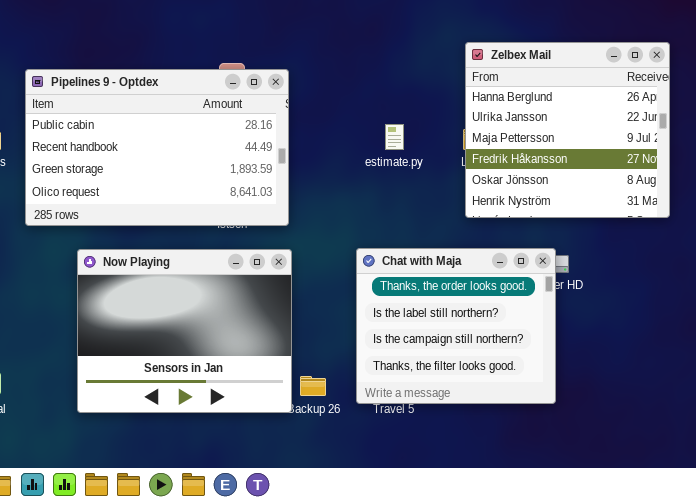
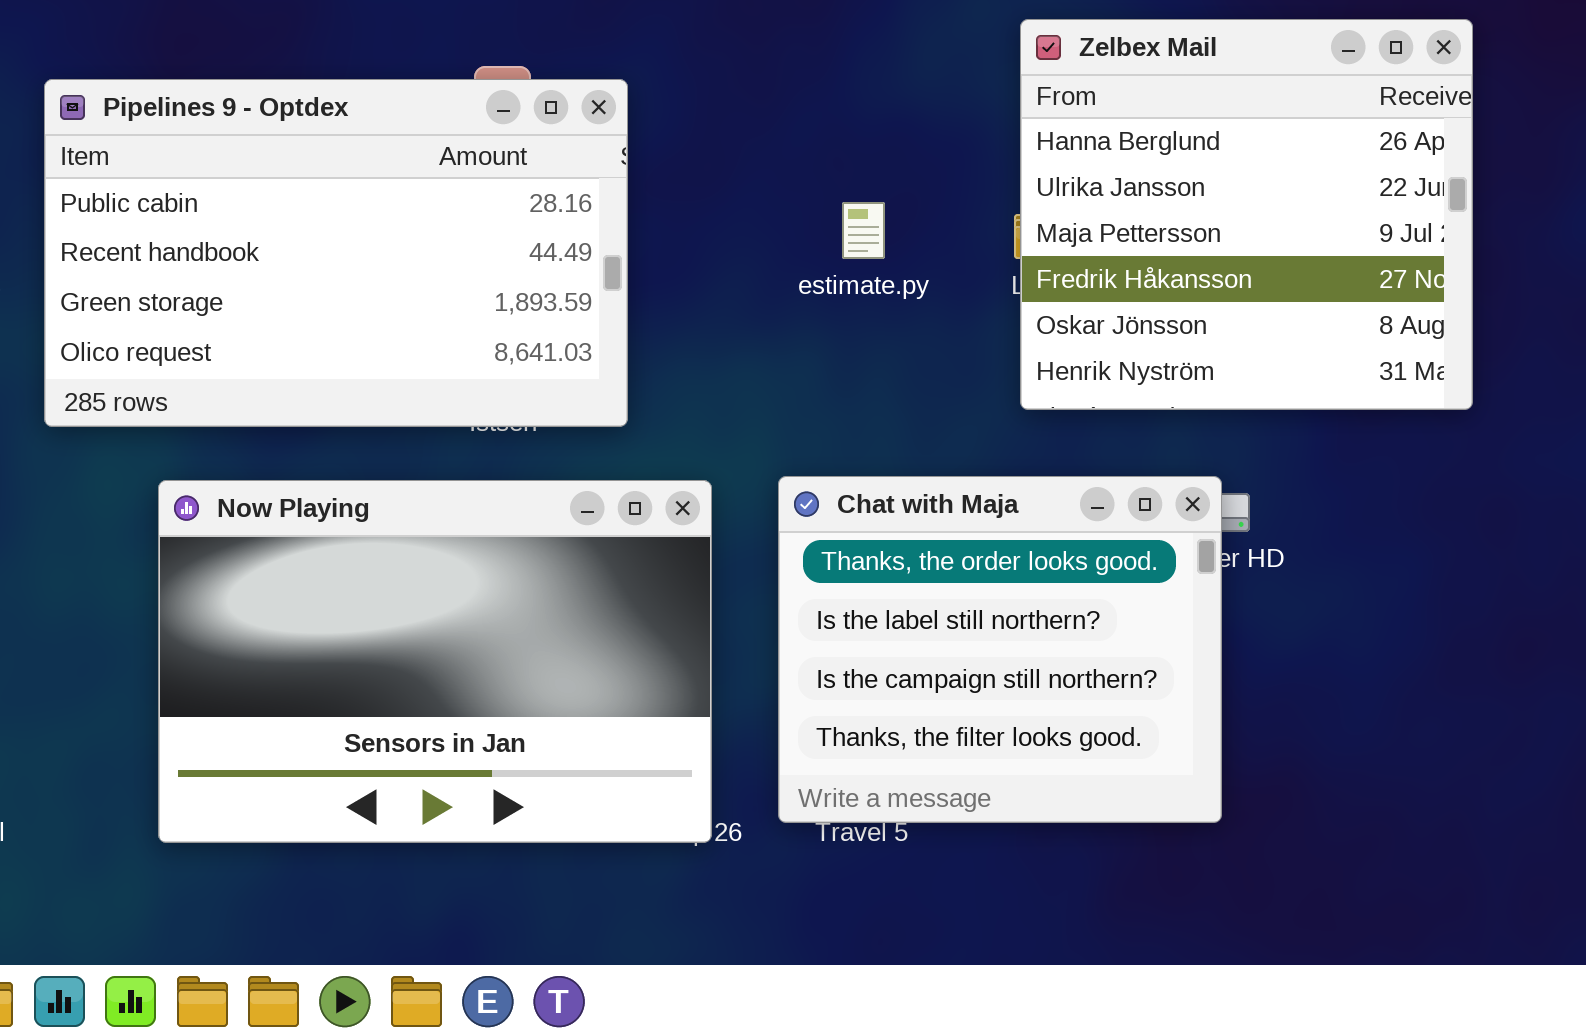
Now Playing: [77,249,292,413] -> [158,480,712,843], resized

